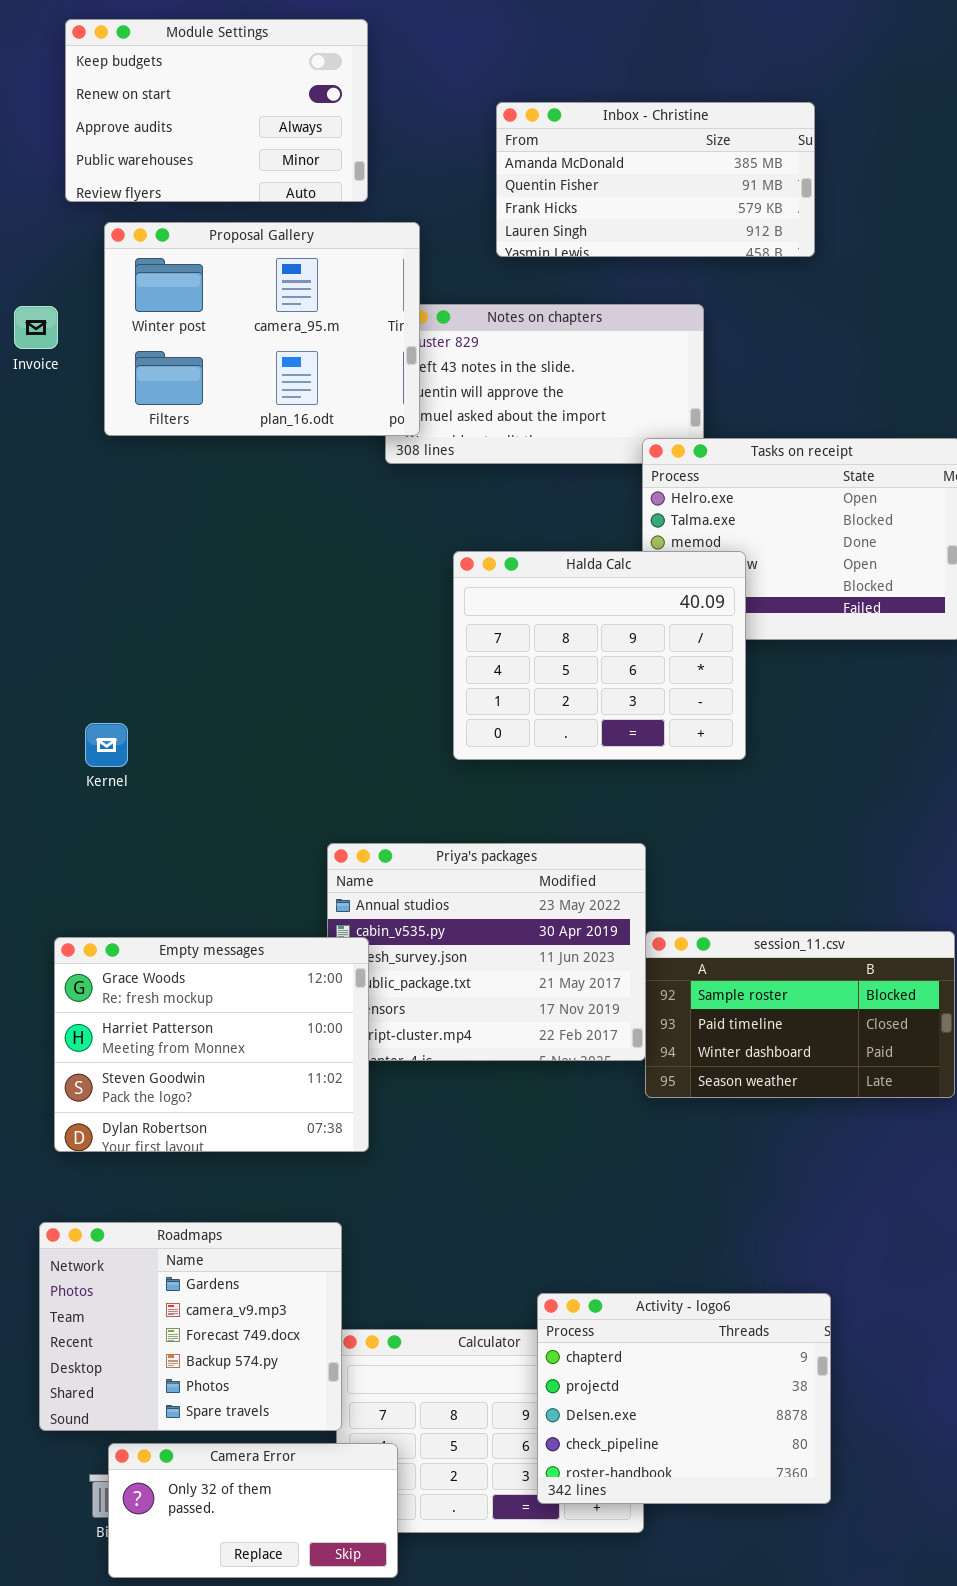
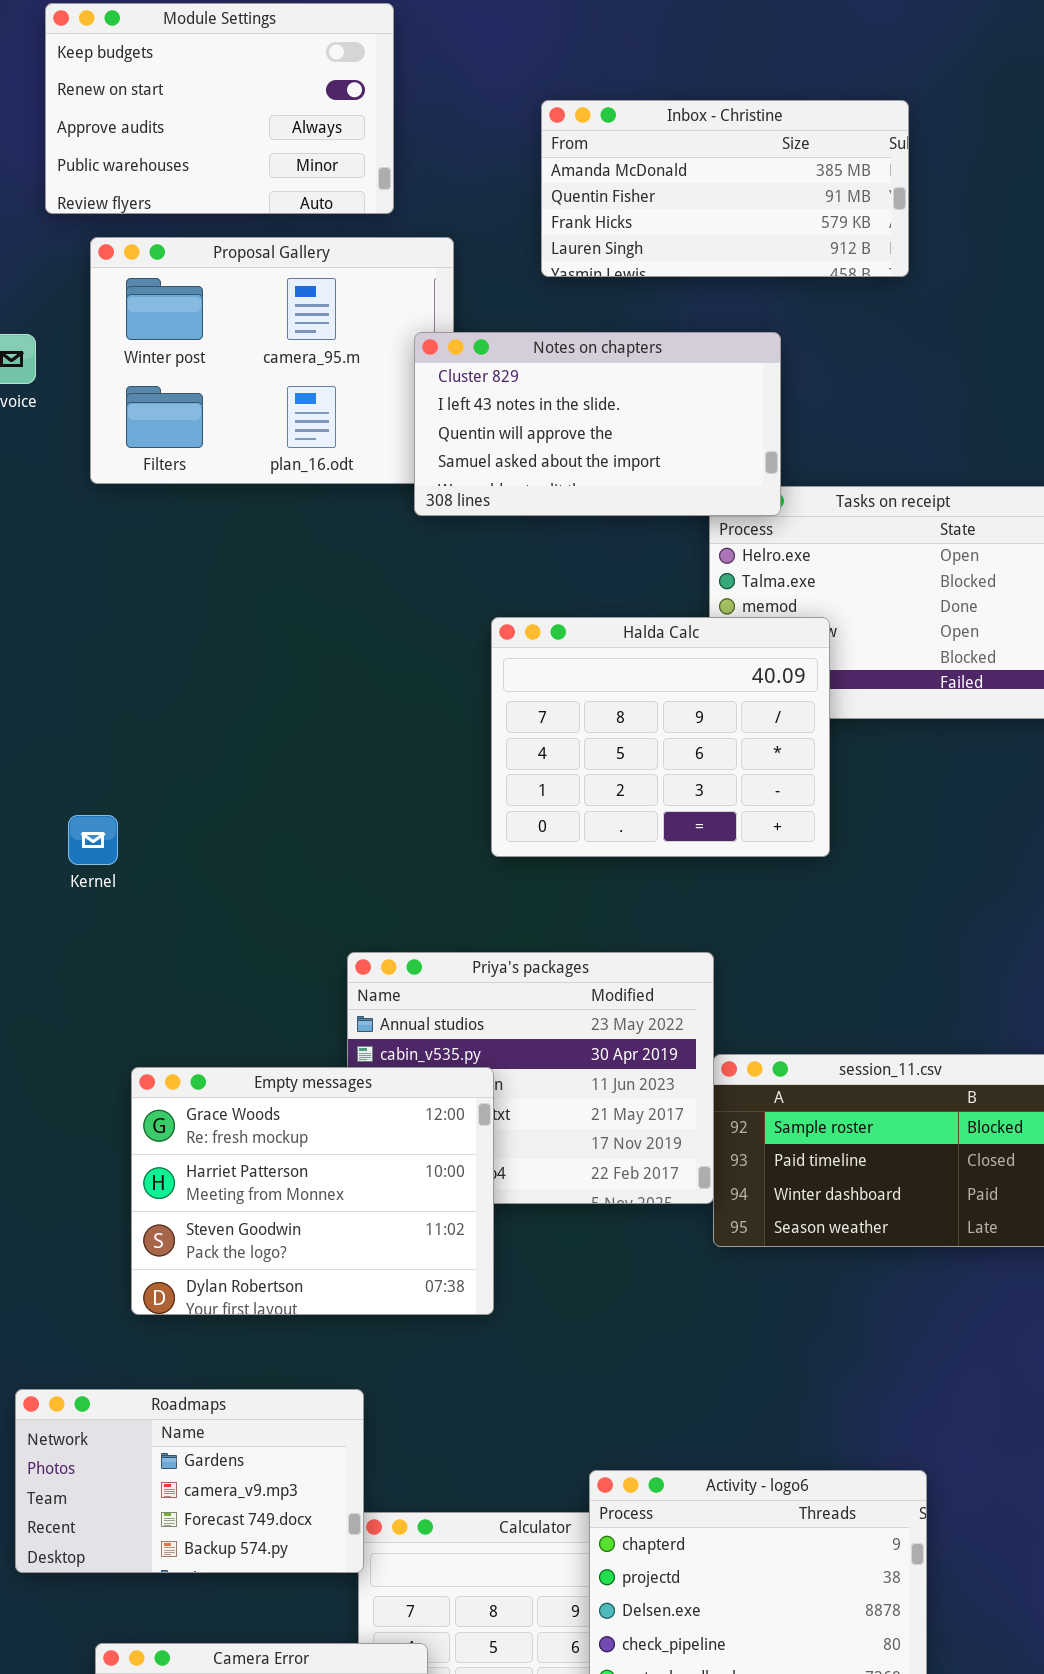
Notes on chapters: [385,304,704,464] -> [414,332,781,516], raised
Empty messages: [54,937,369,1152] -> [131,1067,494,1315], moved
Roadmaps: [39,1222,342,1431] -> [15,1389,364,1573], resized

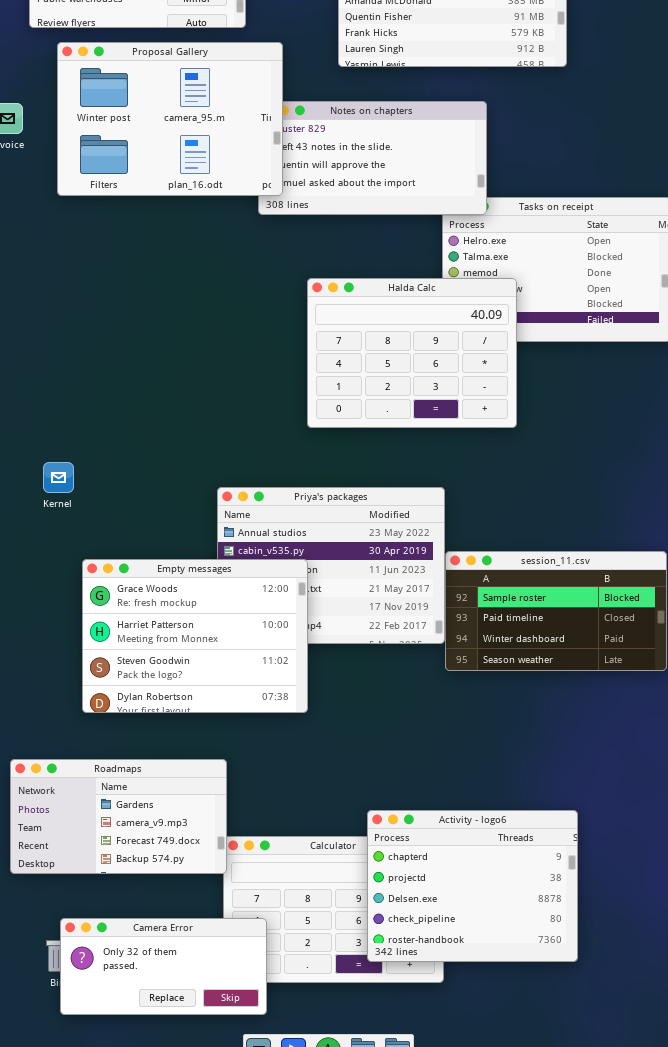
Proposal Gallery: [90,237,454,484] -> [57,42,283,196], raised
Kernel: [68,815,118,865] -> [43,462,74,493], moved

